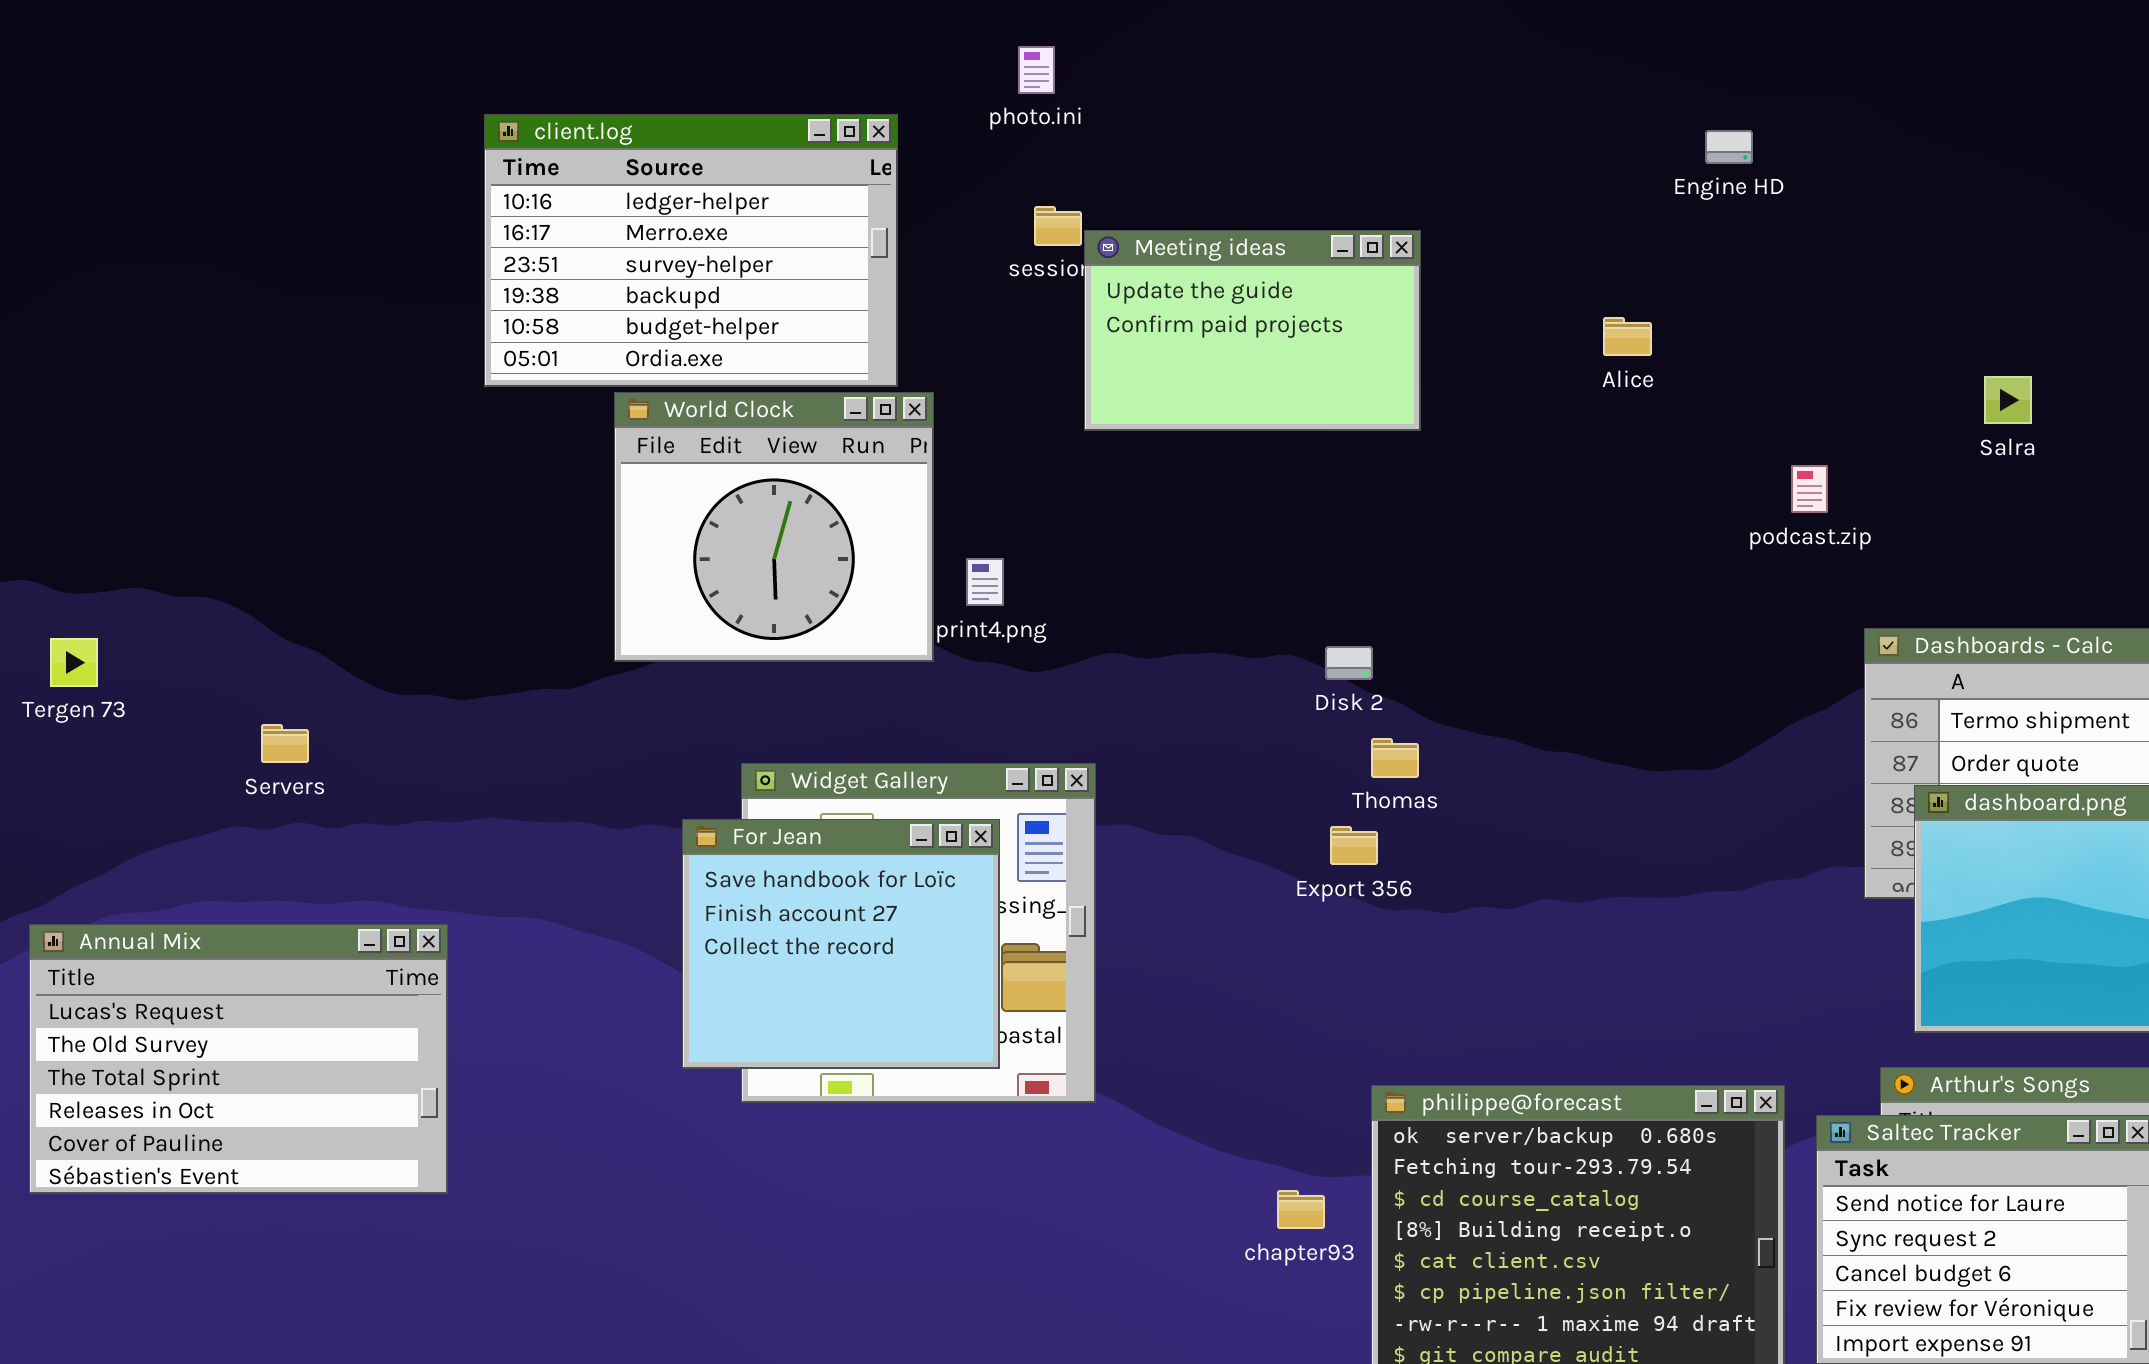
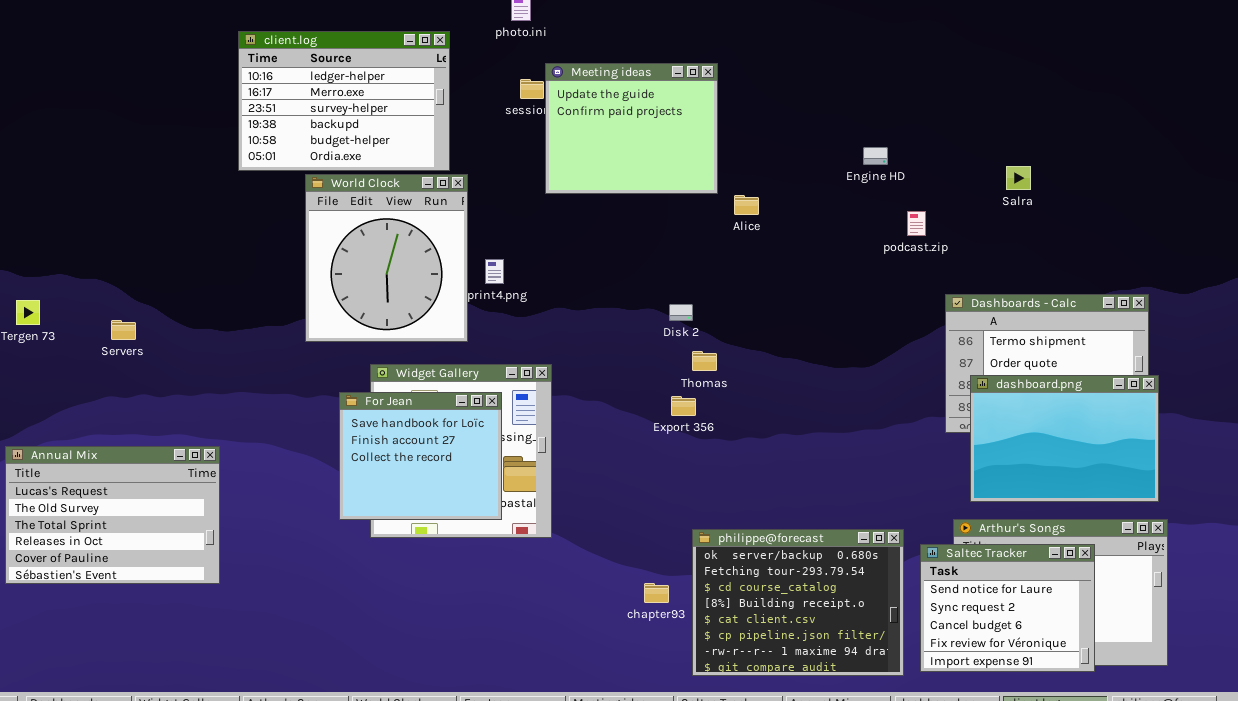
Engine HD: [1705,130,1753,164] -> [863,147,888,165], moved
Meeting ideas: [1084,230,1421,431] -> [545,63,718,194], resized
Alice: [1603,317,1652,356] -> [734,195,759,215], moved
World Clock: [614,392,934,662] -> [305,174,468,342], resized
Servers: [261,724,309,763] -> [111,320,136,340], moved

